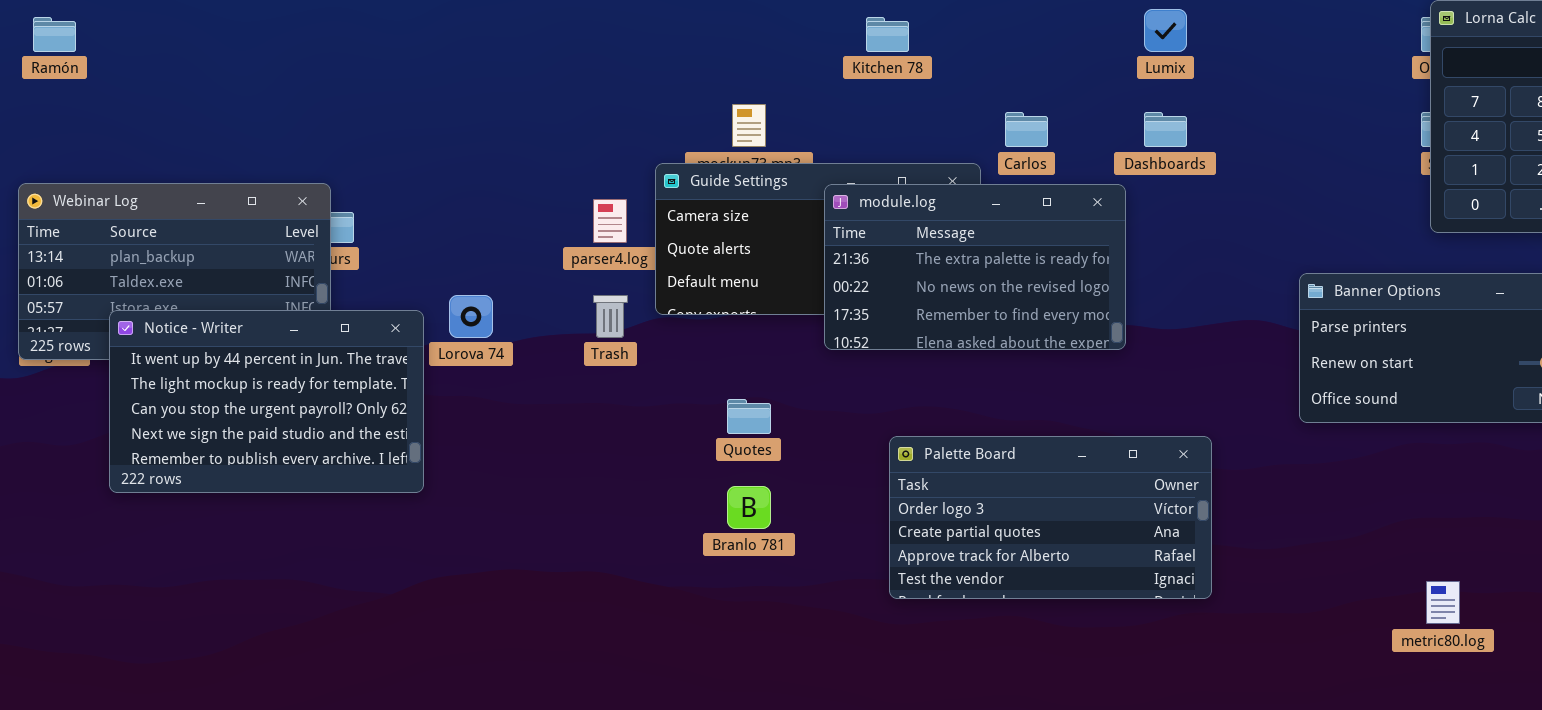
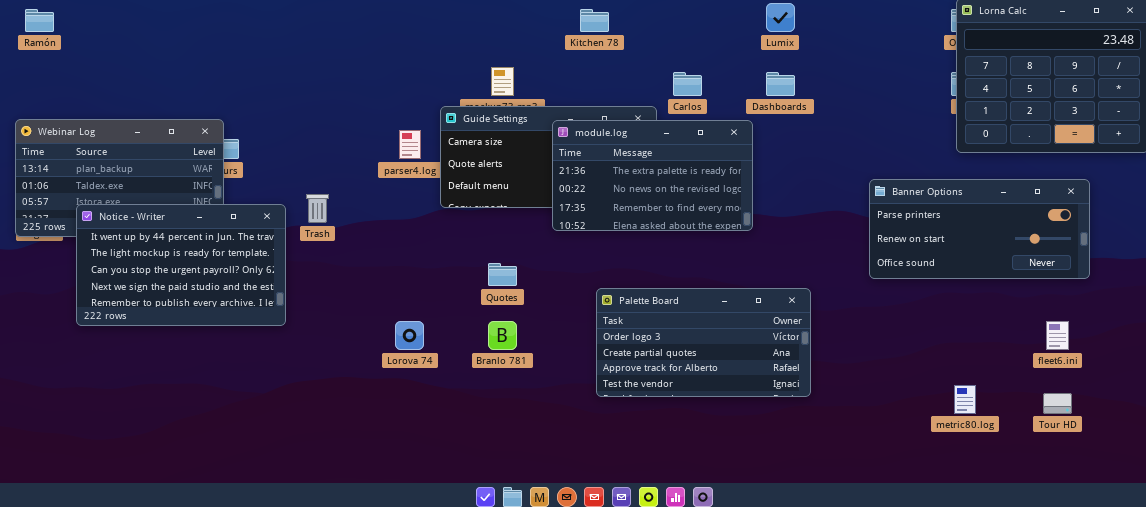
Lorova 74: [449,295,493,338] -> [395,321,424,350], moved
Trash: [593,295,628,338] -> [306,194,329,223], moved

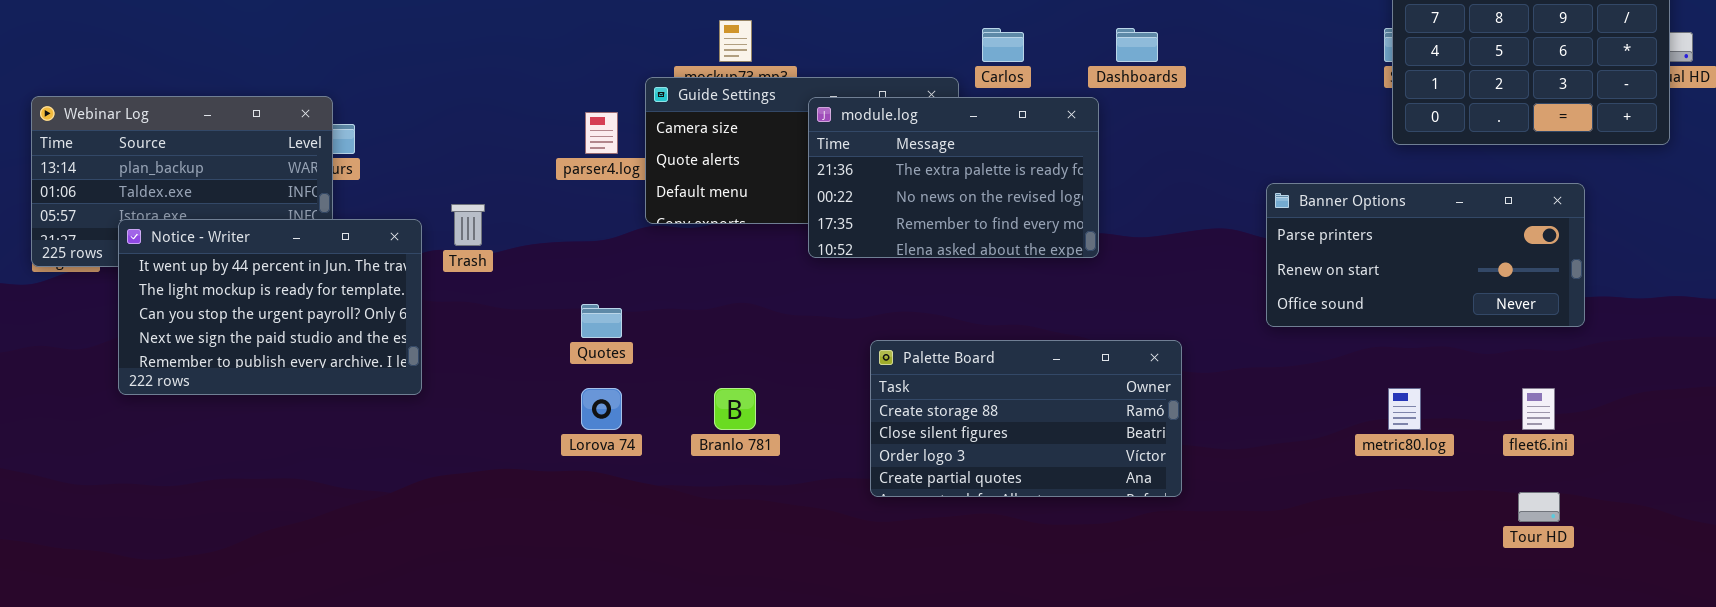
Quotes: [488,263,517,286] -> [581,304,622,338], moved
Palette Board: [596,288,811,397] -> [870,340,1182,497], scrolled up 2 rows
metric80.log: [954,385,976,414] -> [1388,388,1421,430], moved

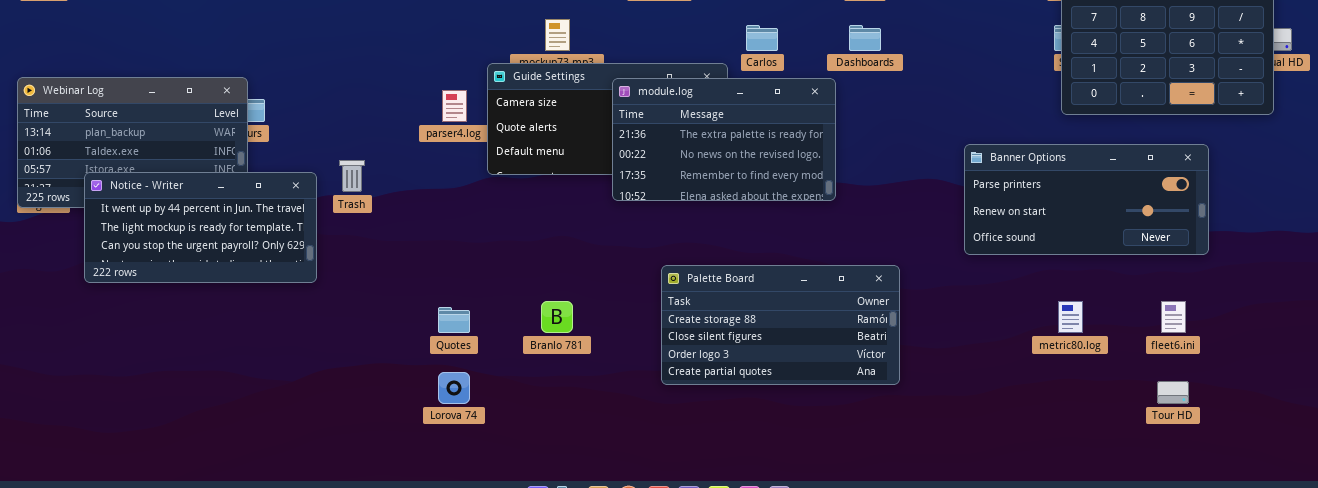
Notice - Writer: [118,219,422,395] -> [84,172,317,283], resized
Quotes: [581,304,622,338] -> [438,307,470,333], moved
Lorova 74: [581,388,622,430] -> [438,372,470,404], moved

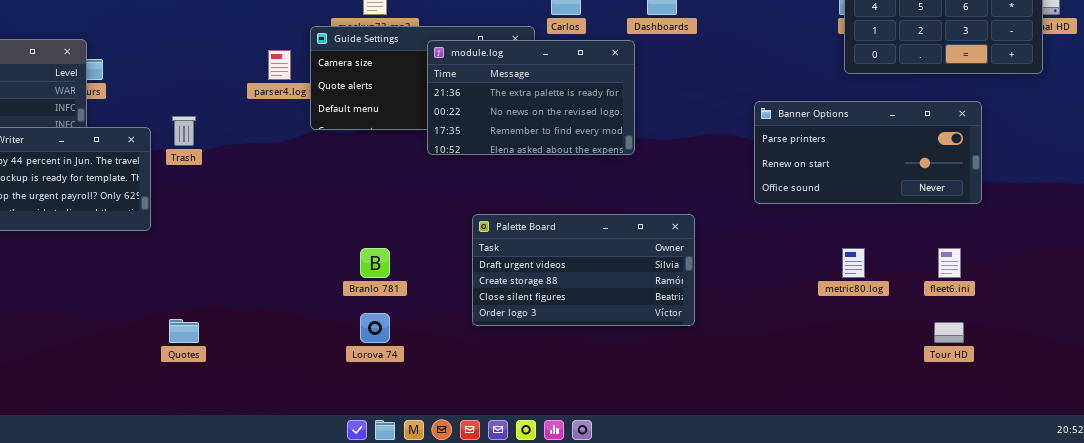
Palette Board: [661,265,900,385] -> [472,214,695,326], scrolled up 1 row
Quotes: [438,307,470,333] -> [169,319,199,343], moved
Lorova 74: [438,372,470,404] -> [360,313,390,343], moved

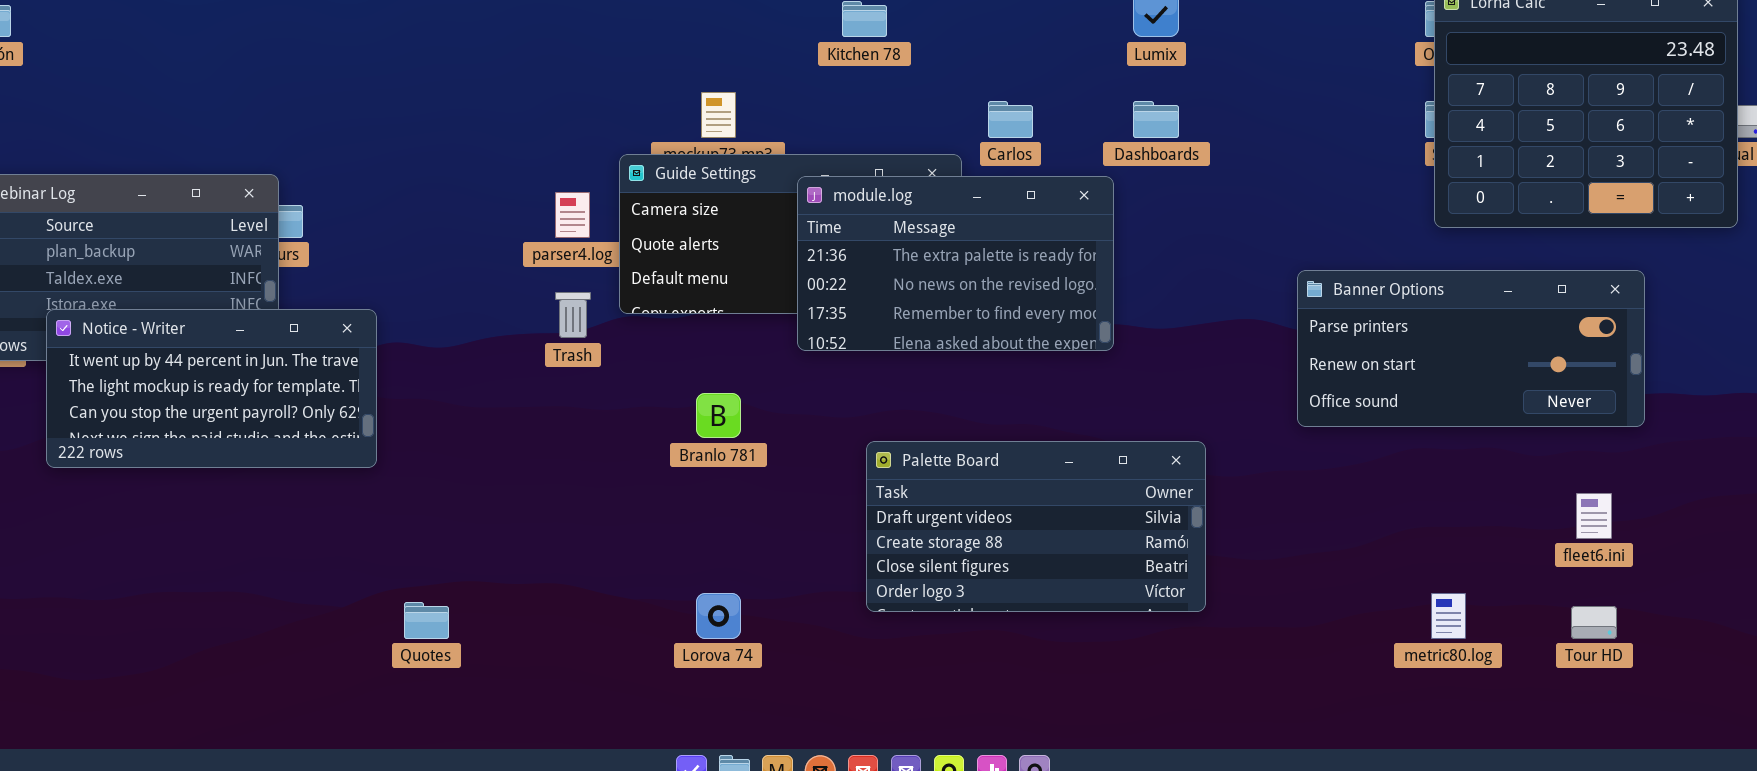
Trash: [172,116,196,146] -> [555,292,591,338], moved
Branlo 781: [360,248,390,278] -> [696,393,741,438], moved
metric80.log: [842,248,865,278] -> [1431,593,1466,639], moved

